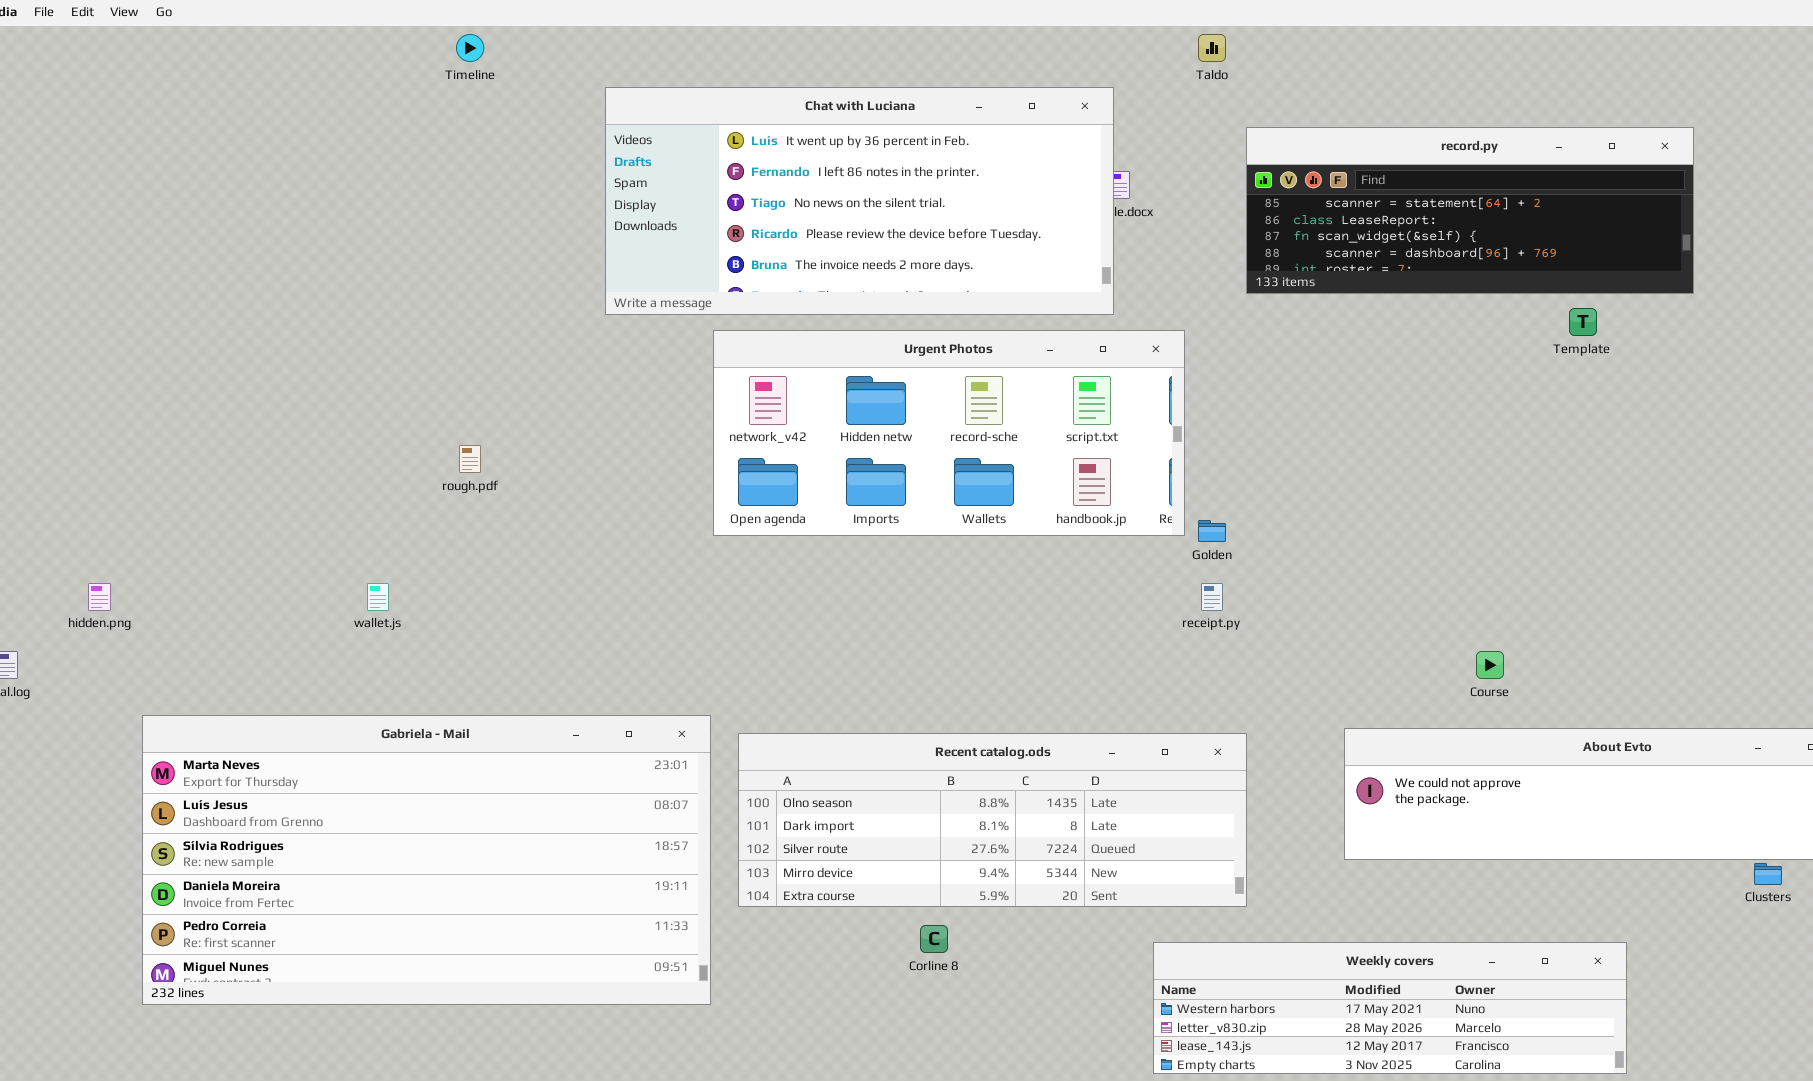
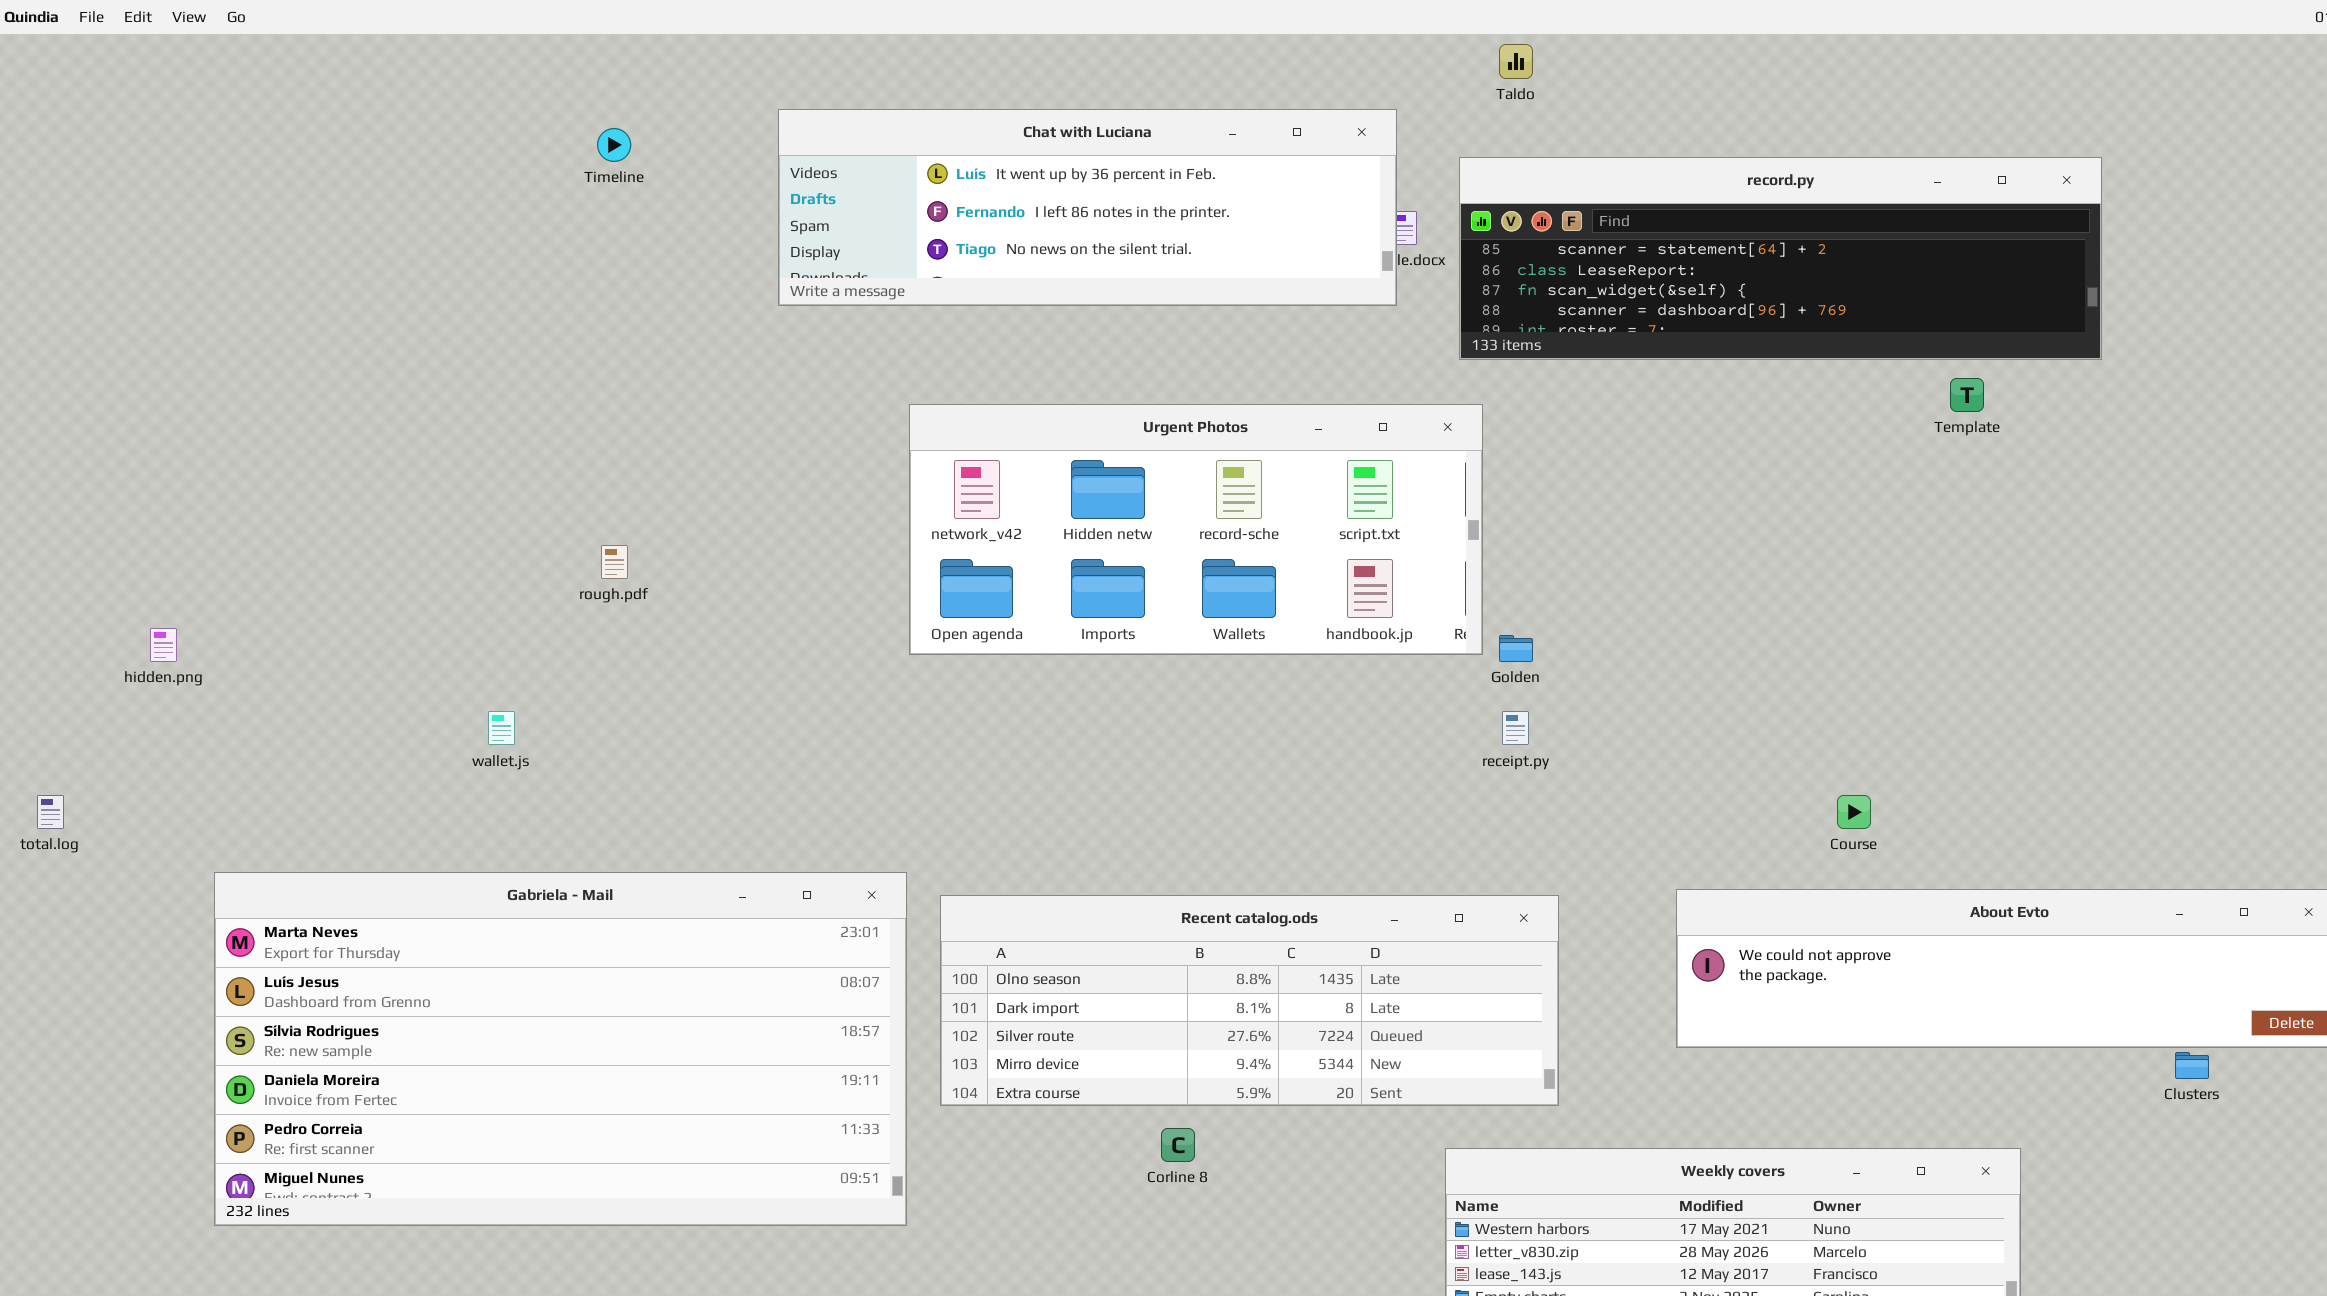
Timeline: [456,34,484,62] -> [597,128,631,162], moved
Chat with Luciana: [605,87,1114,315] -> [778,109,1397,306], resized
record.py: [1246,127,1694,294] -> [1459,157,2102,360], resized
hidden.png: [88,583,111,611] -> [150,628,177,662], moved

